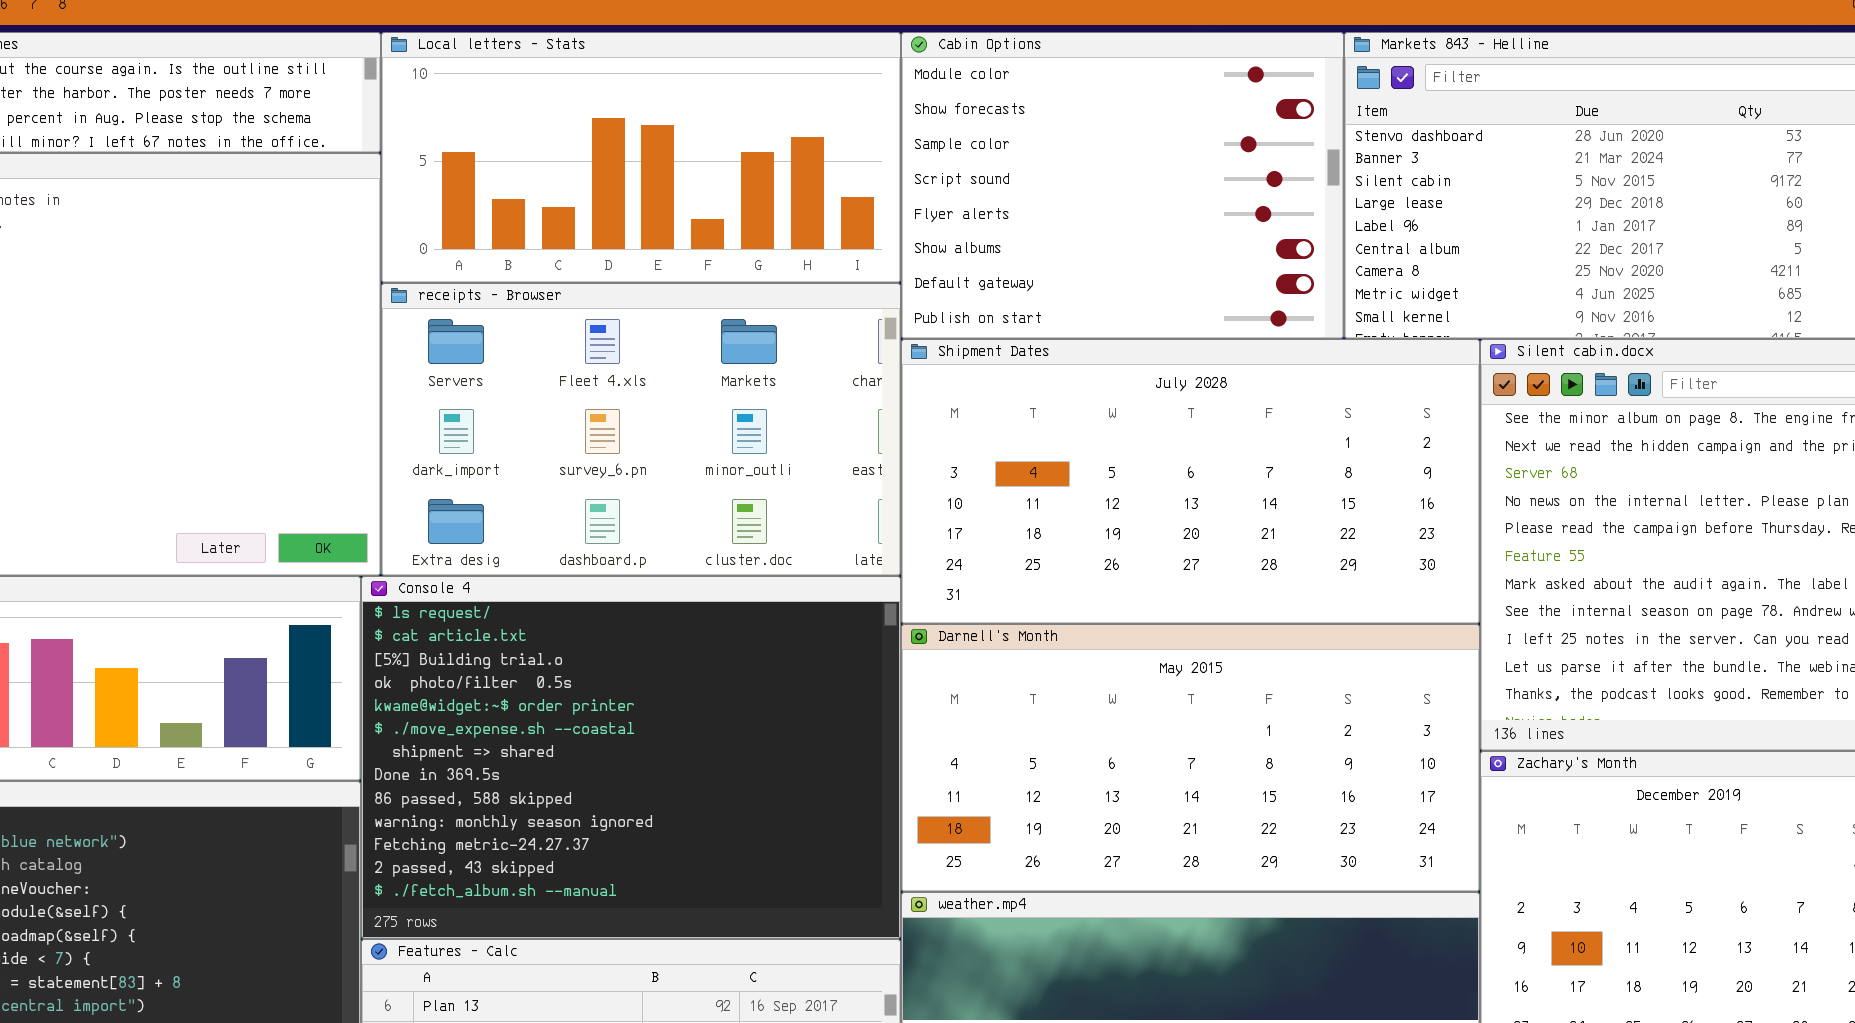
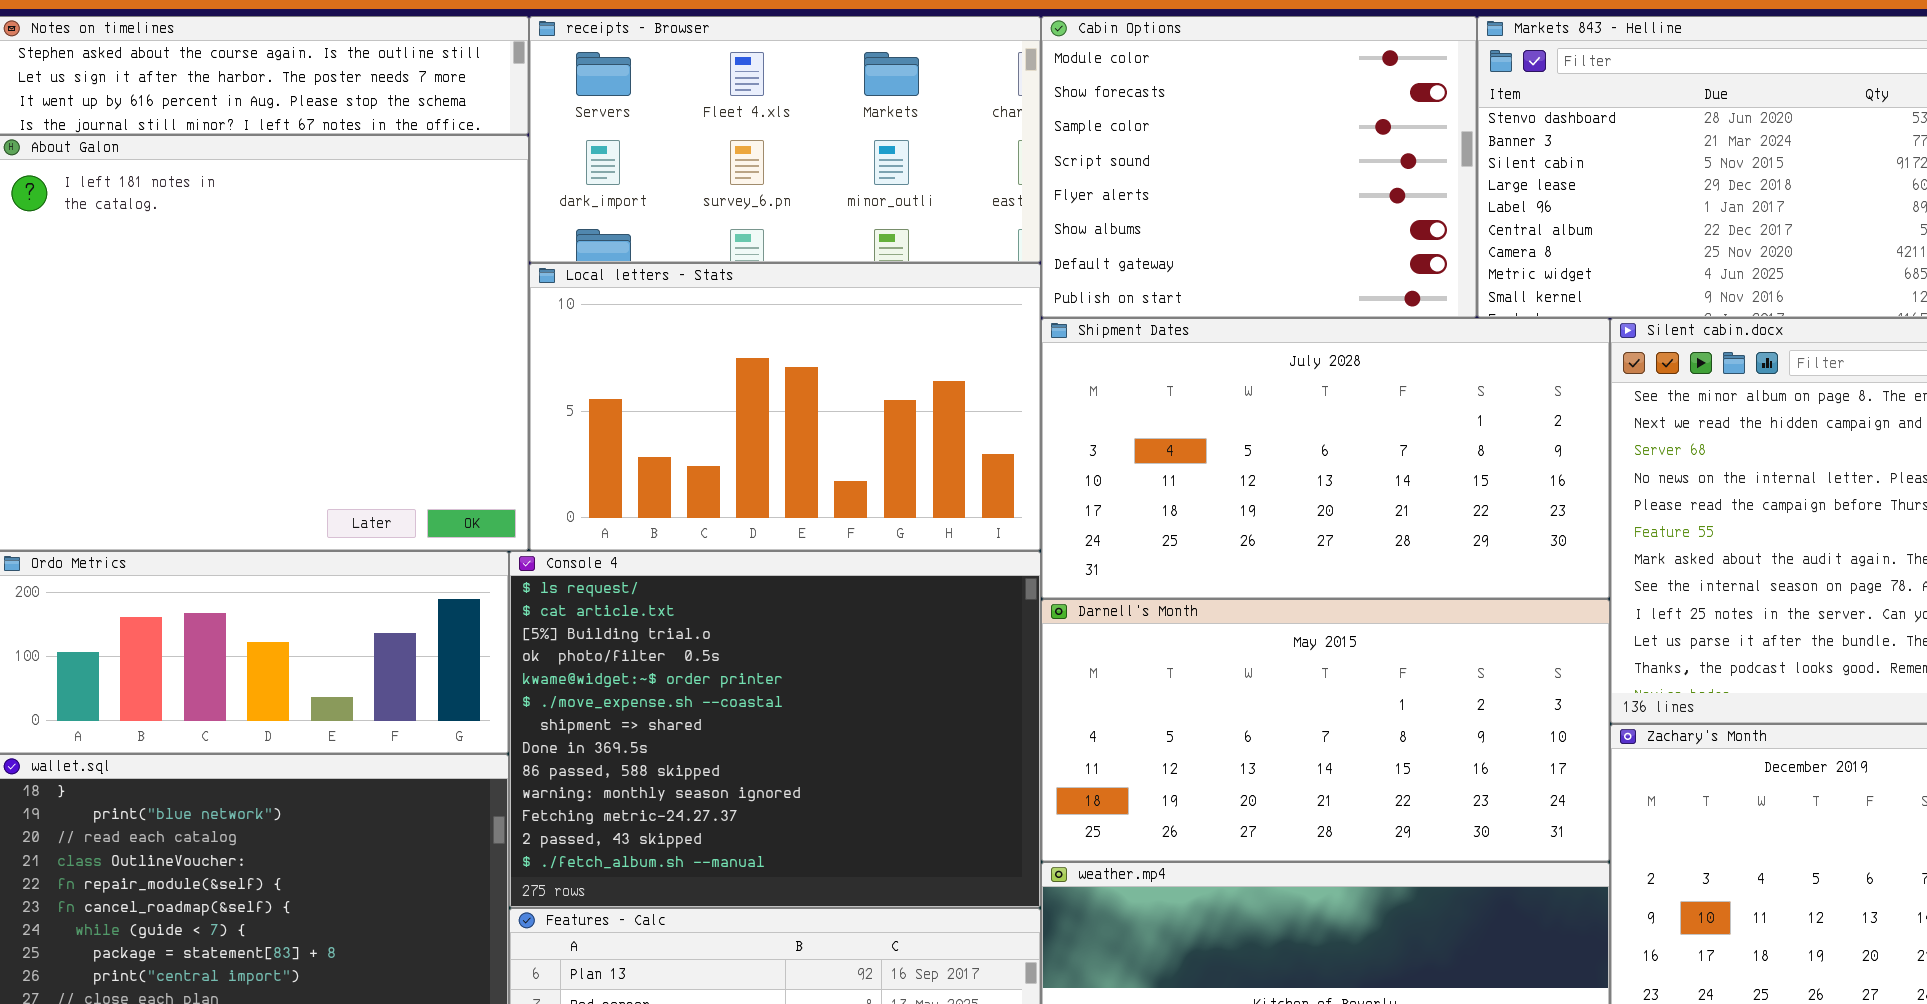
Local letters - Stats: [381,32,901,283] -> [529,263,1041,551], moved, resized
receipts - Browser: [381,283,901,576] -> [529,16,1041,263], moved, resized

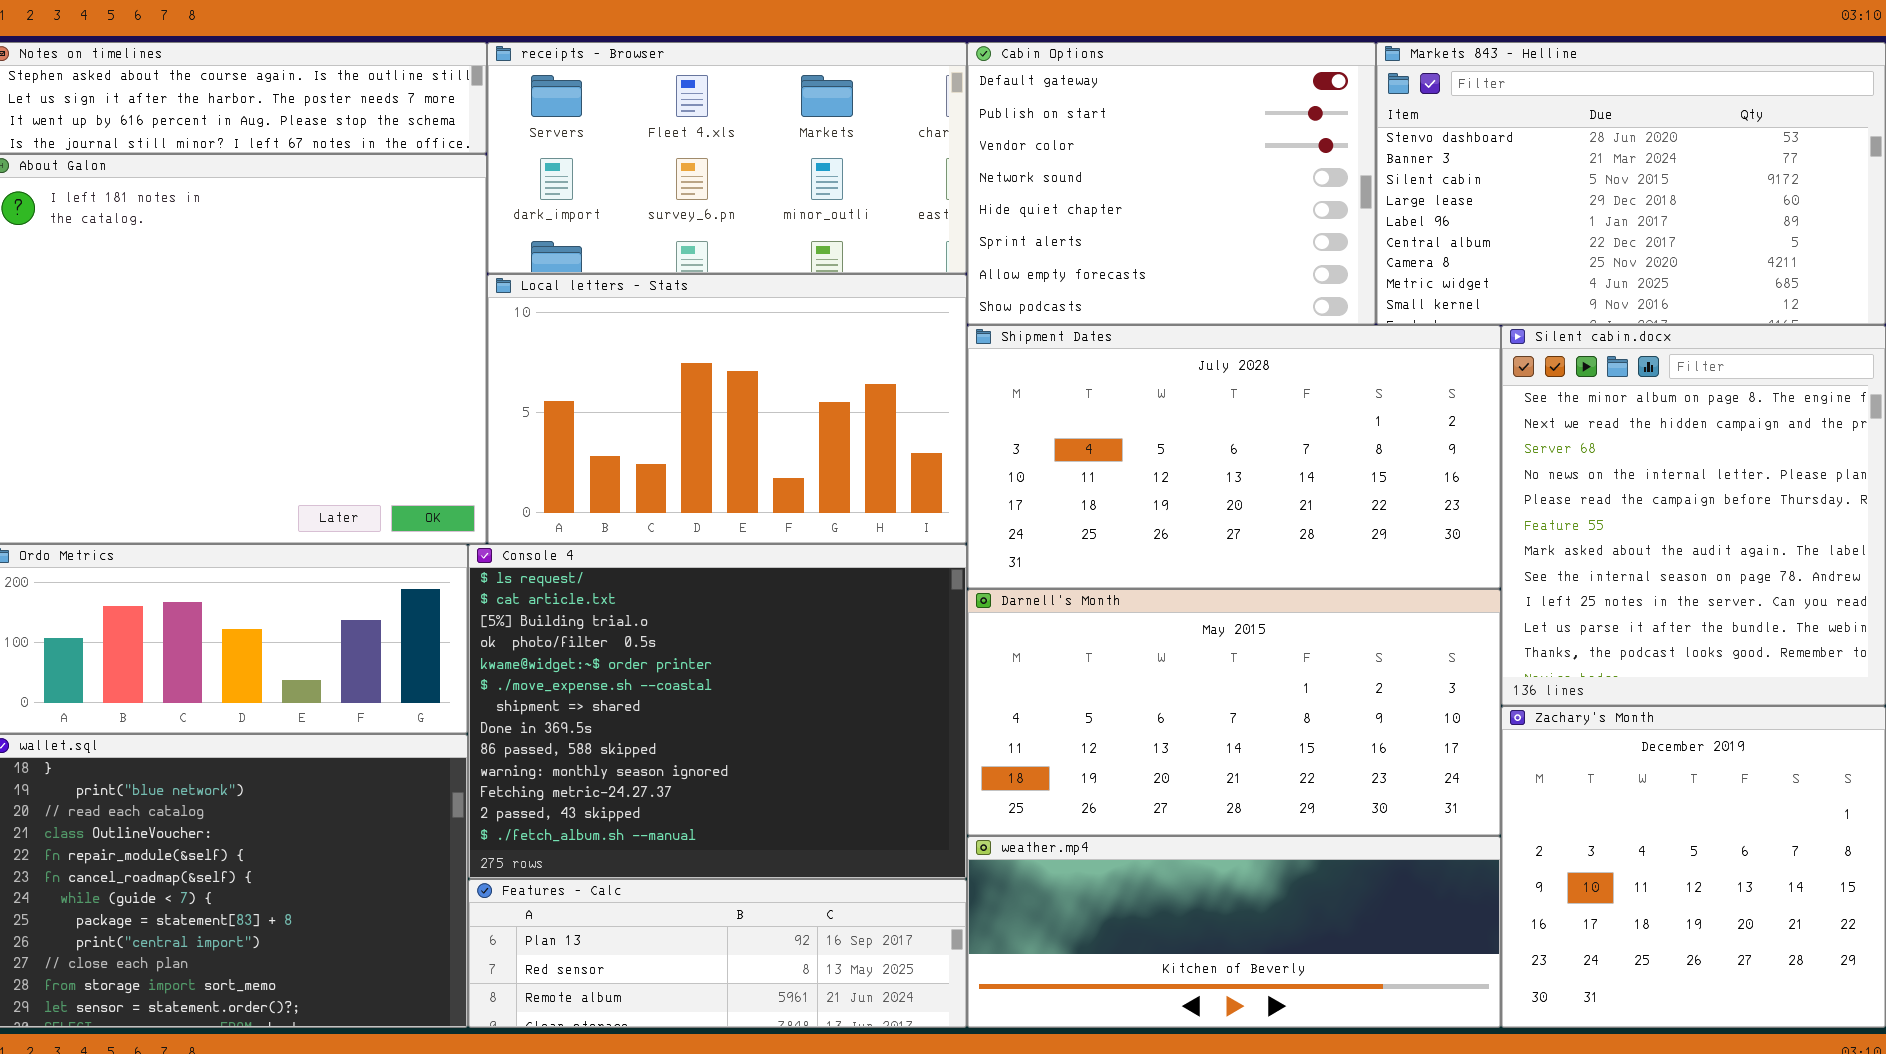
Cabin Options: [1041,16,1477,318] -> [967,42,1376,325], scrolled down 6 rows

